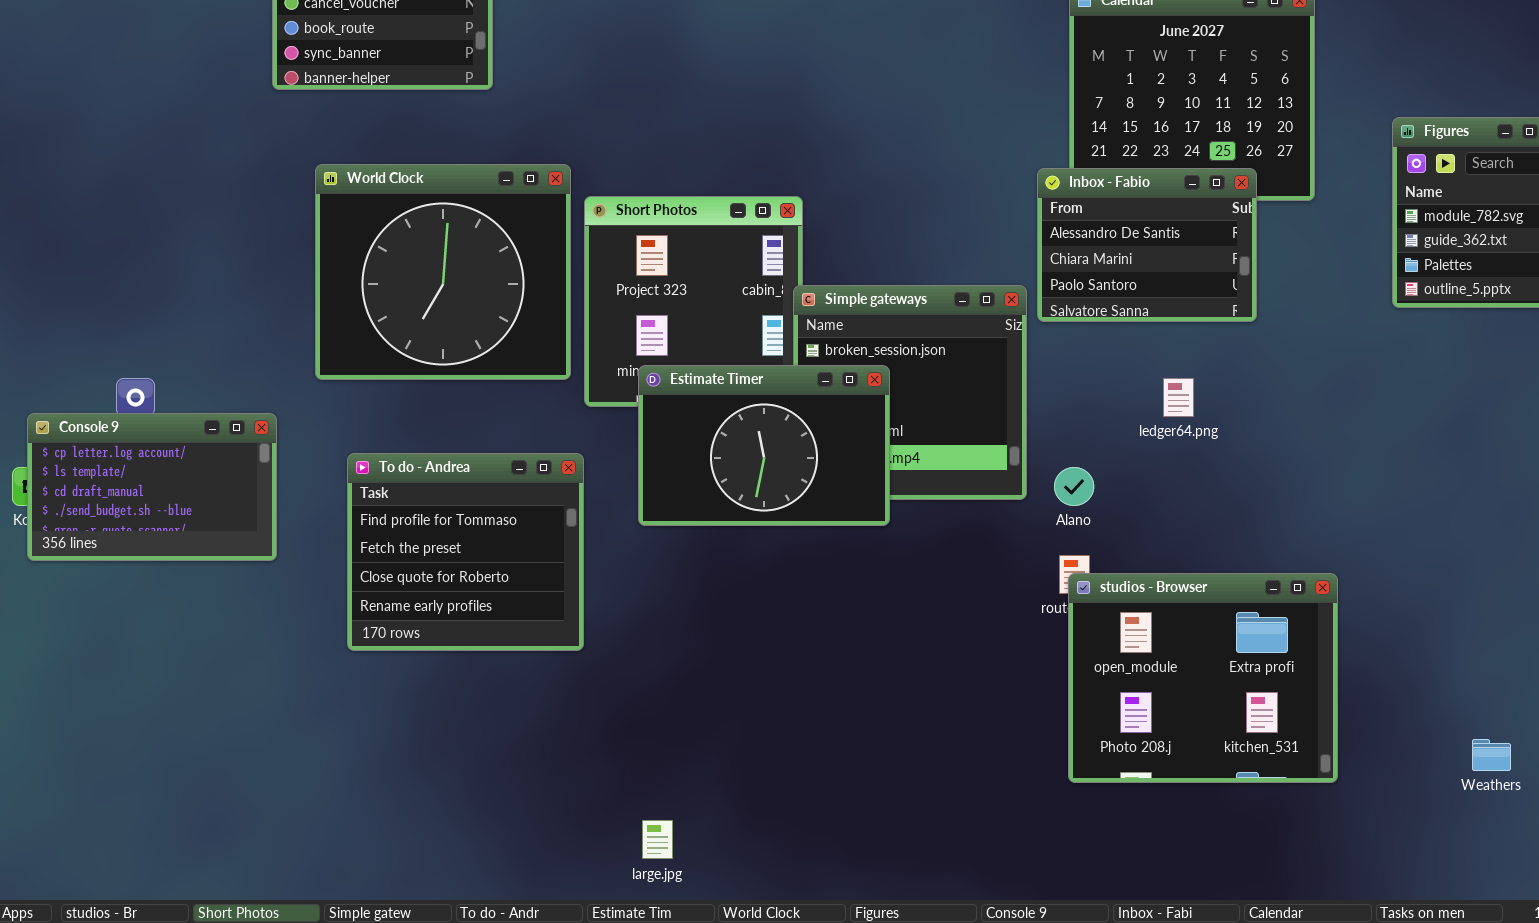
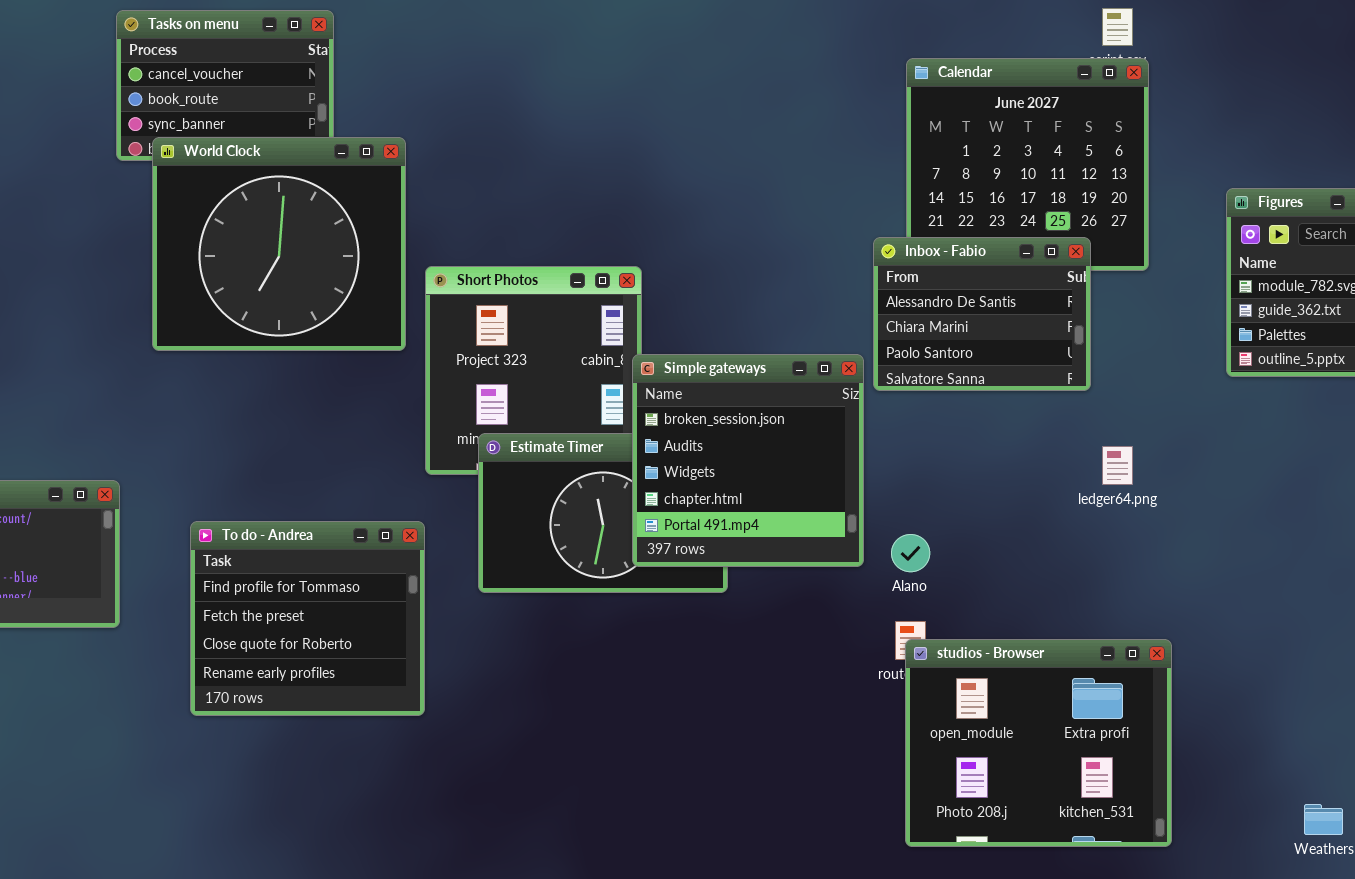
World Clock: [315,164,571,380] -> [152,137,406,351], moved
Simple gateways: [793,285,1027,500] -> [632,354,864,567], raised
ledger64.png: [1163,378,1194,417] -> [1102,446,1133,485], moved

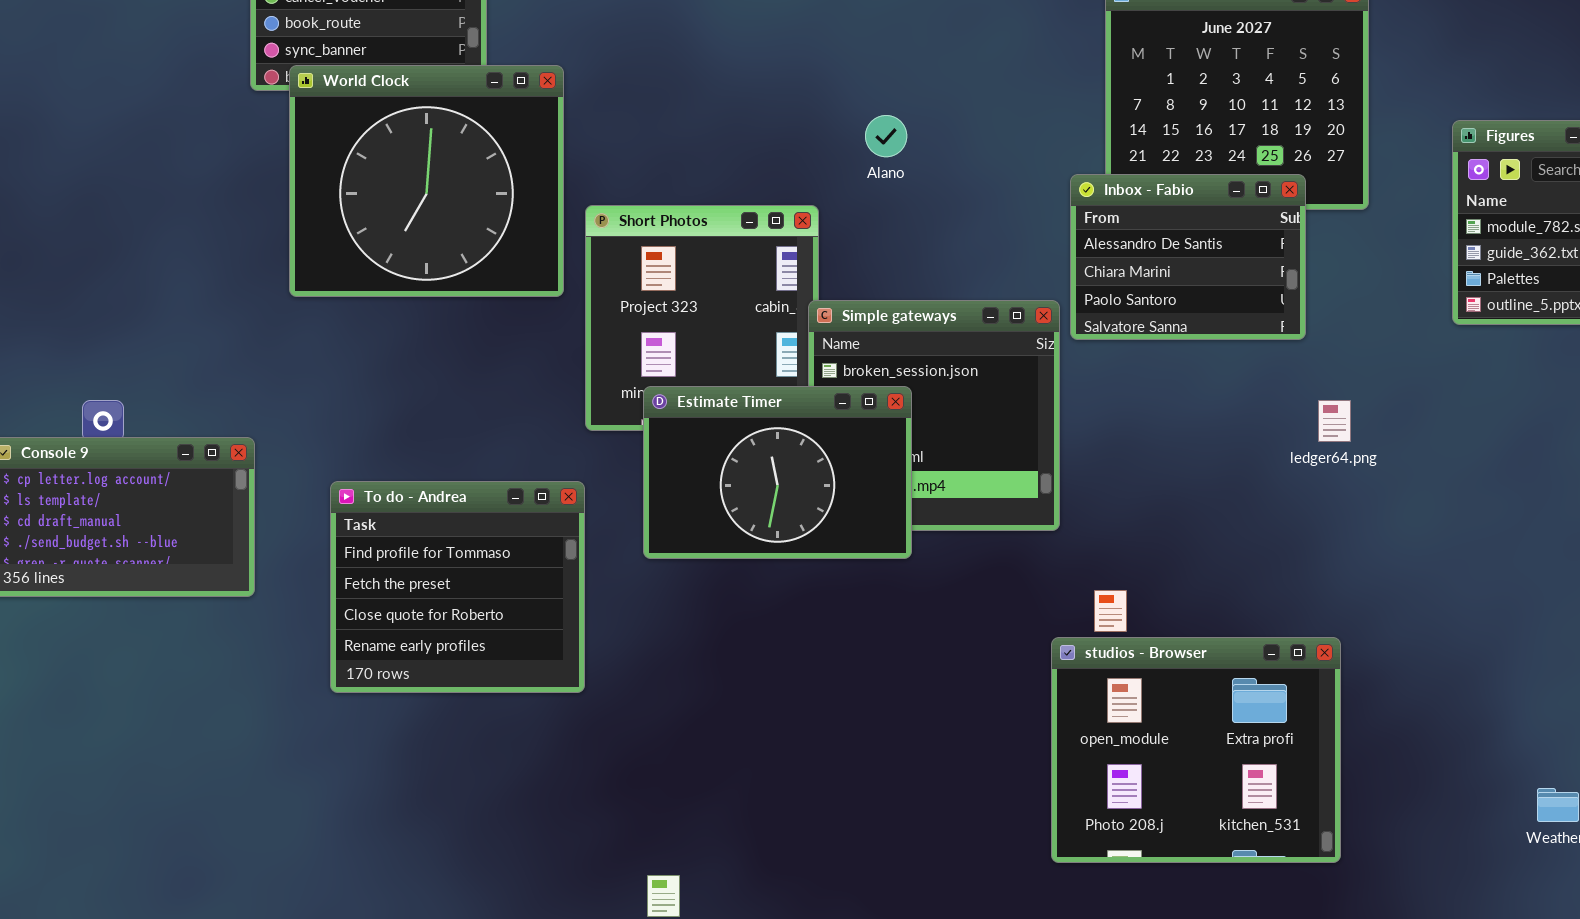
Estimate Timer: [478,433,728,593] -> [643,386,912,559], raised
Alano: [891,534,930,572] -> [865,115,907,157], moved
studios - Browser: [905,639,1172,847] -> [1051,637,1341,863], moved

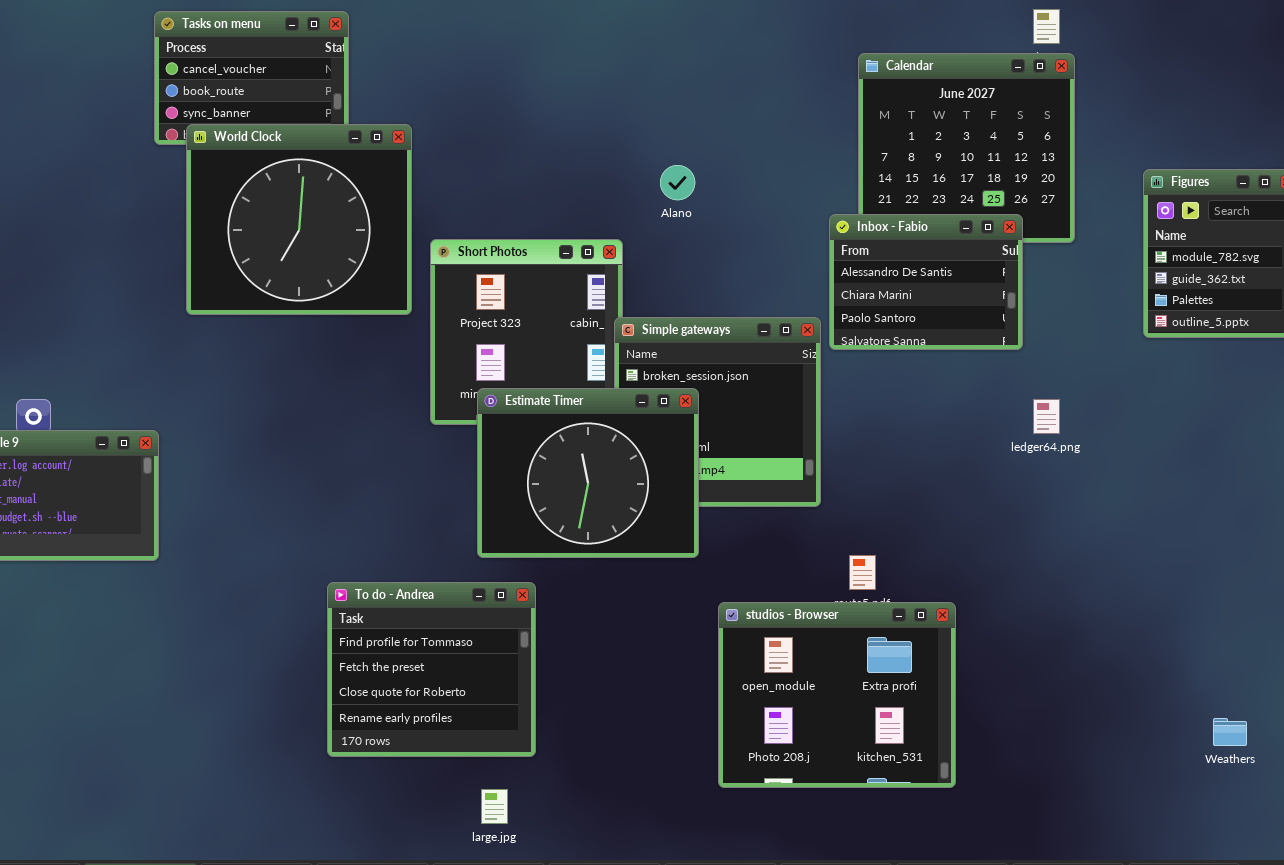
Estimate Timer: [643,386,912,559] -> [477,388,699,558], resized
To do - Andrea: [330,481,585,693] -> [327,582,536,757], moved
studios - Browser: [1051,637,1341,863] -> [718,602,956,788], moved

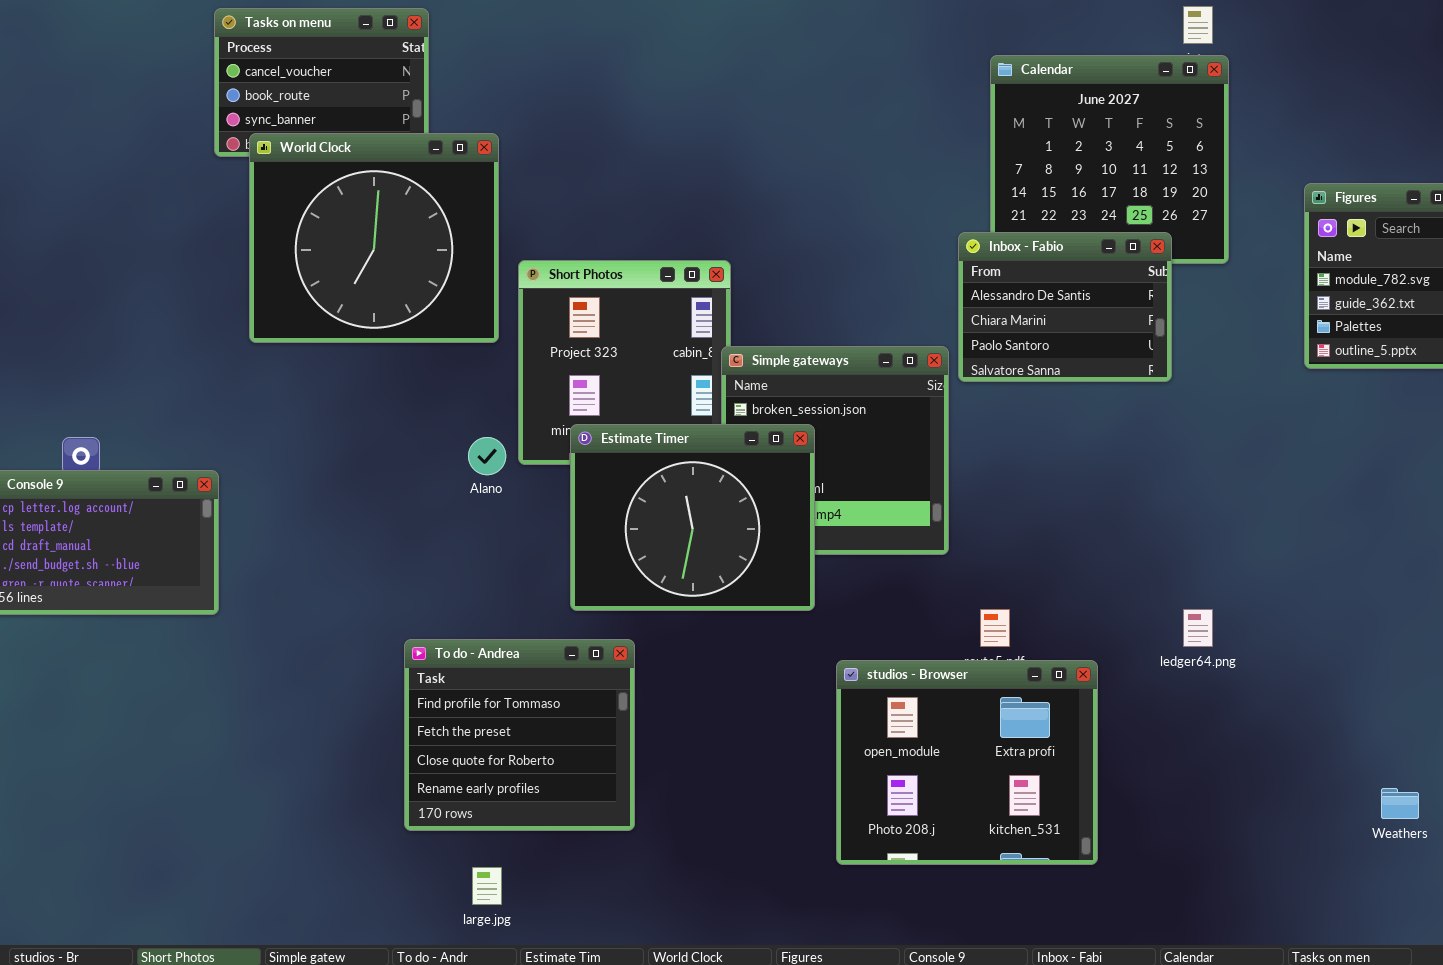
Alano: [660,165,695,200] -> [468,437,506,475], moved
ledger64.png: [1033,399,1060,434] -> [1183,609,1213,647], moved
large.jpg: [481,789,508,824] -> [472,867,502,905], moved

